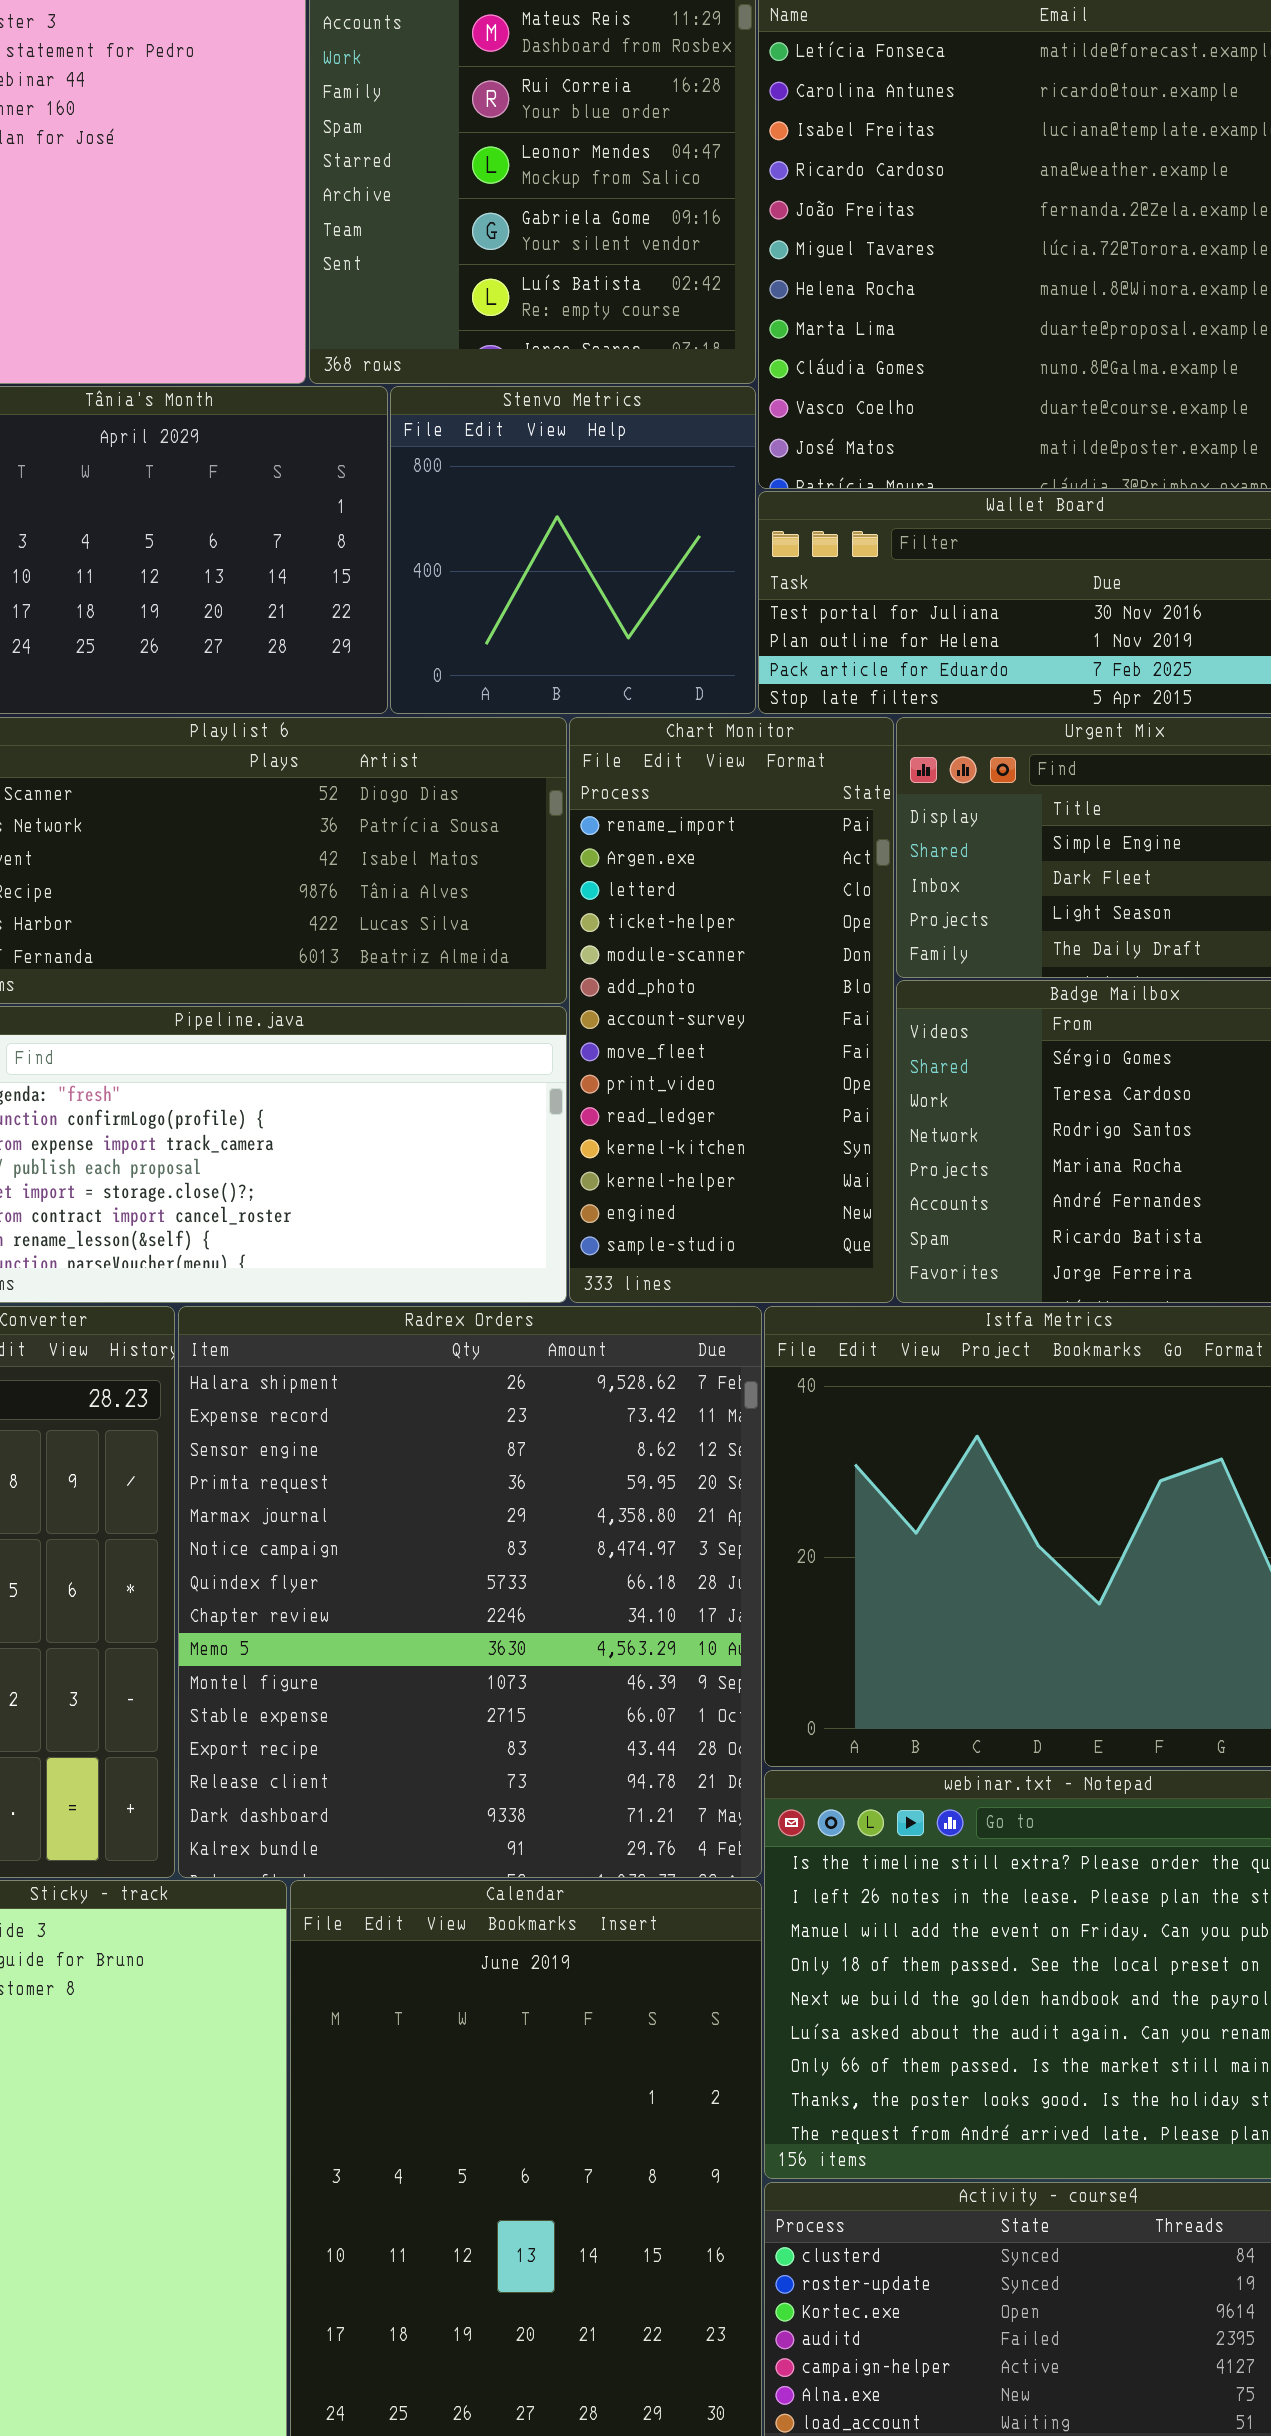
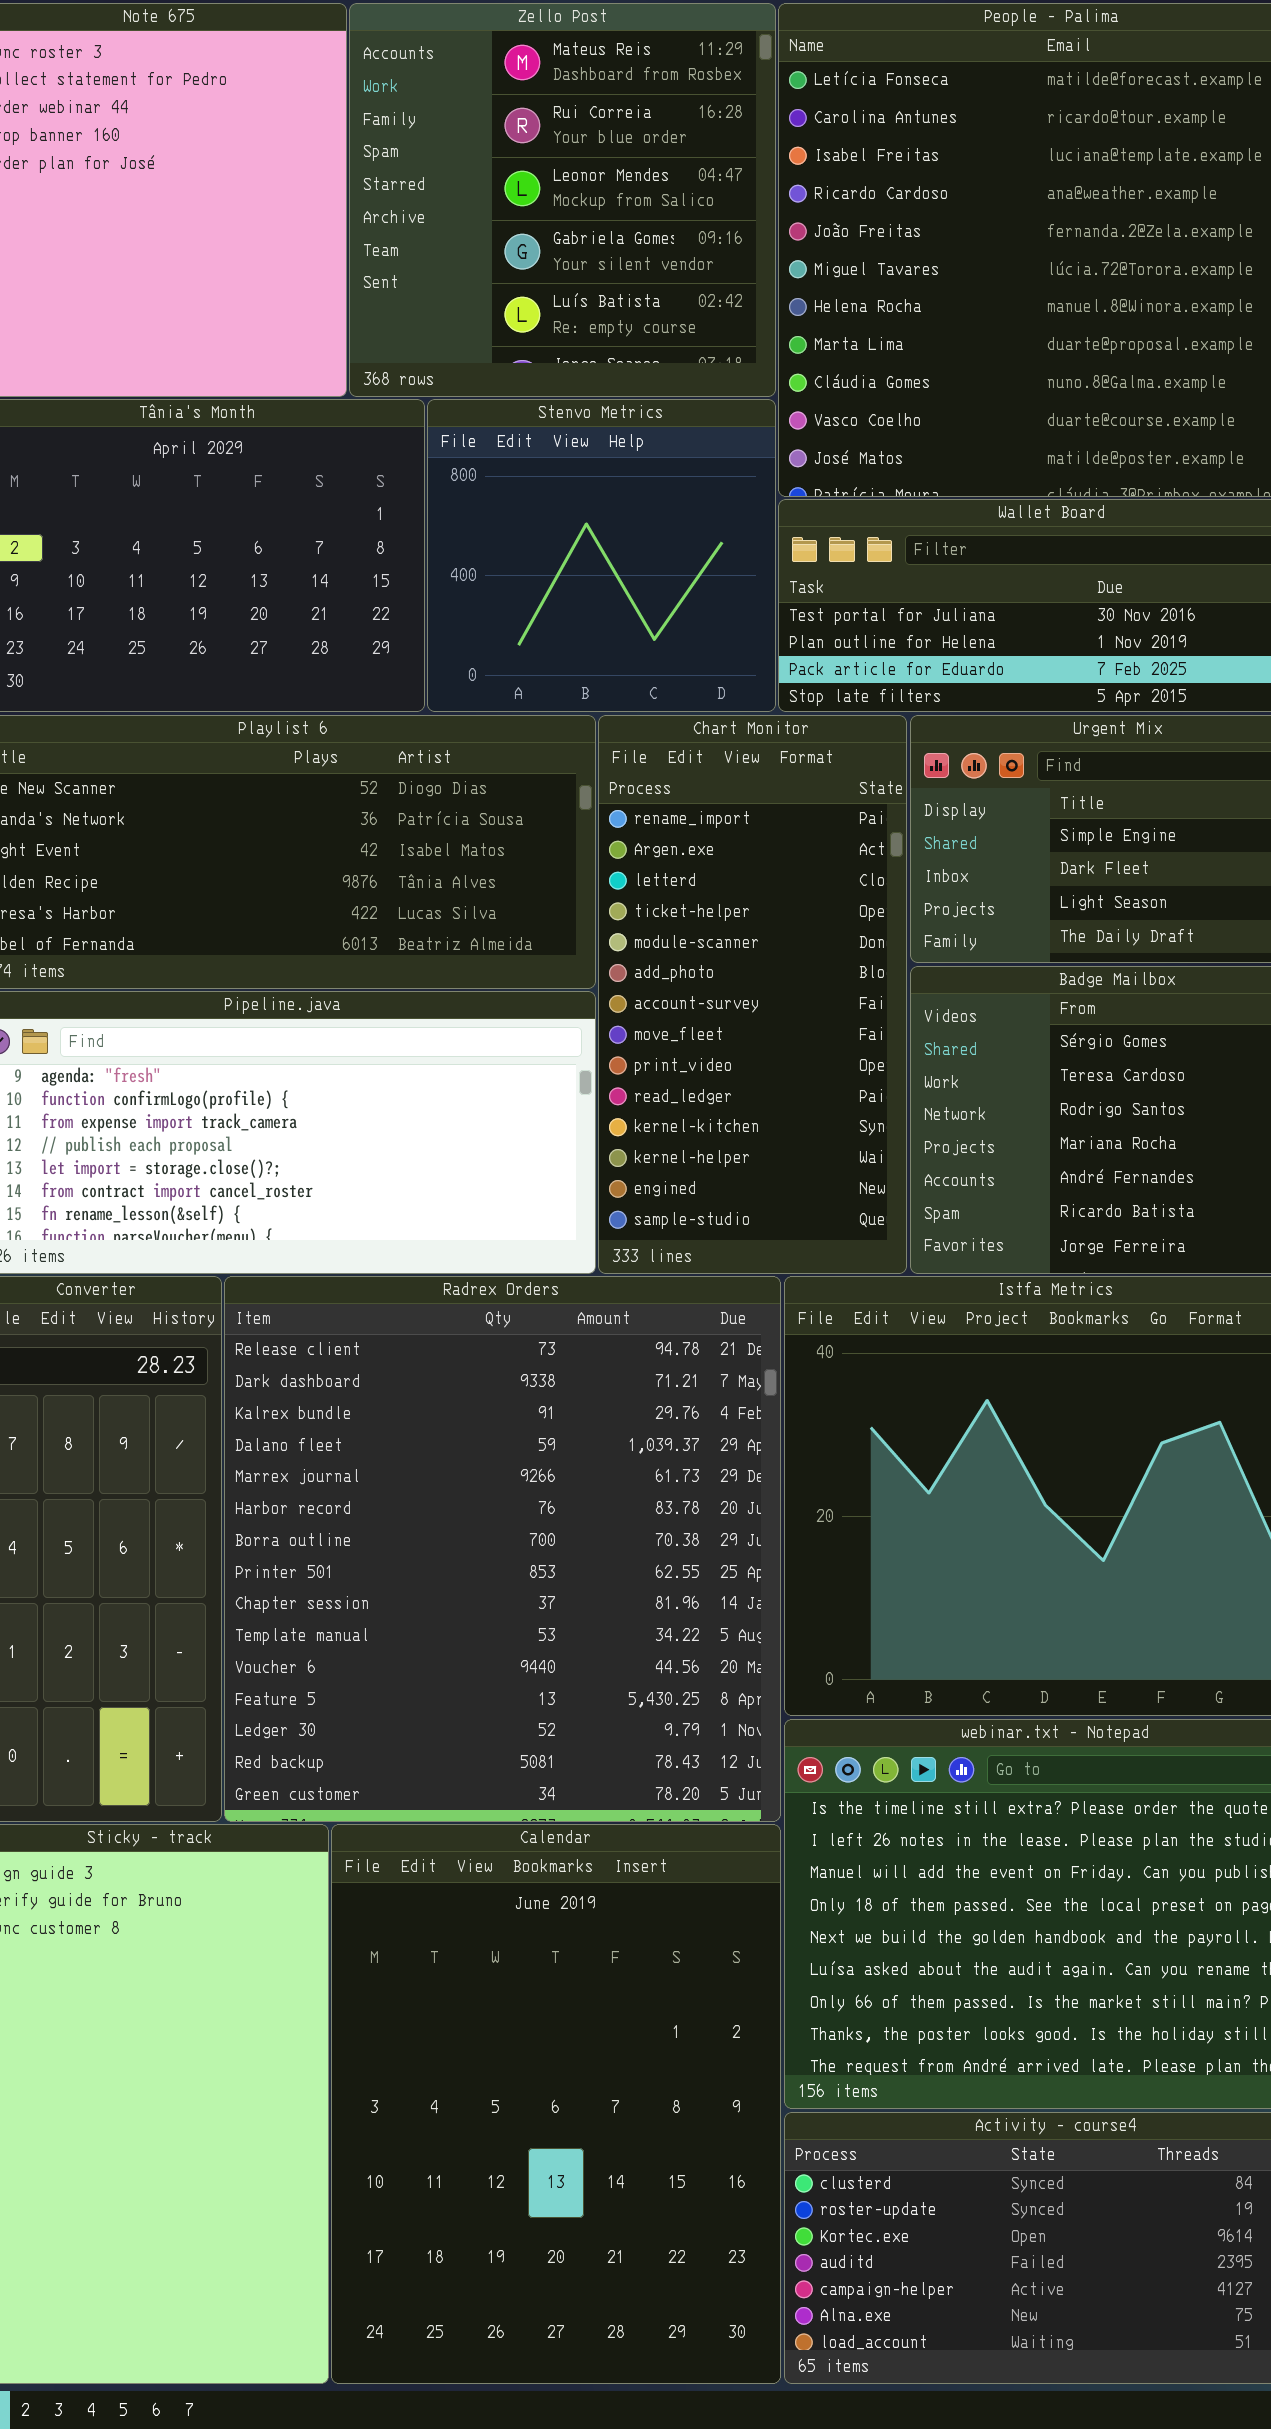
Radrex Orders: [178,1306,762,1878] -> [224,1276,781,1822], scrolled down 12 rows

